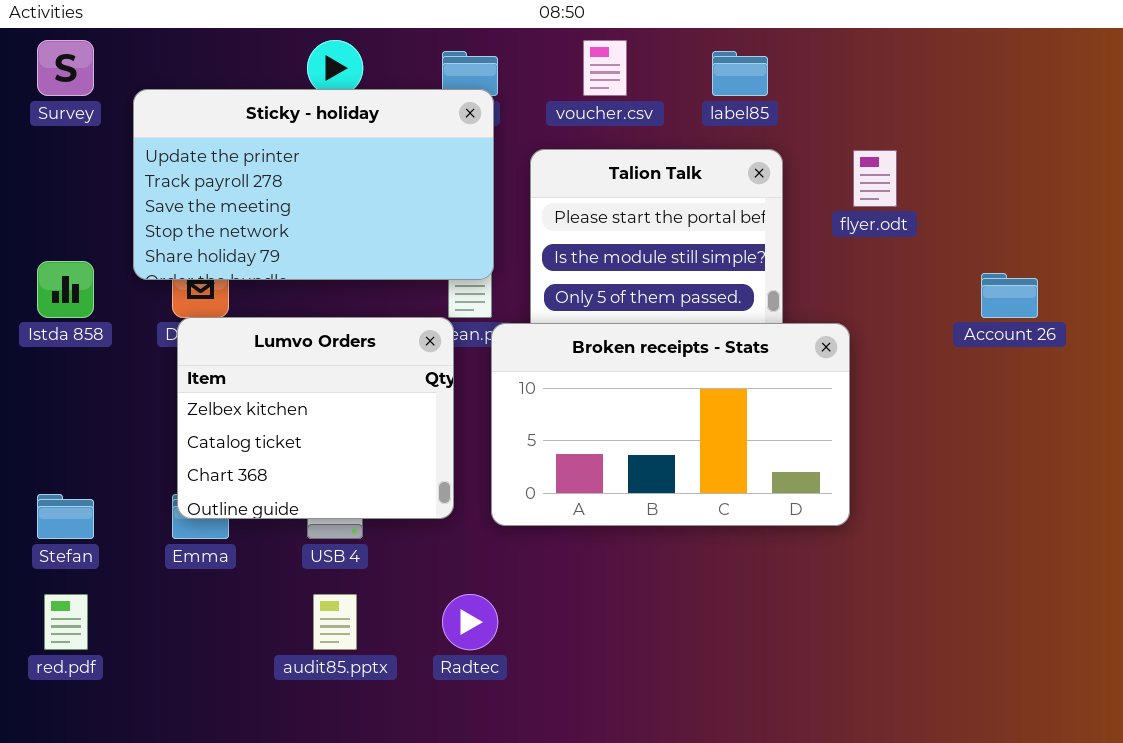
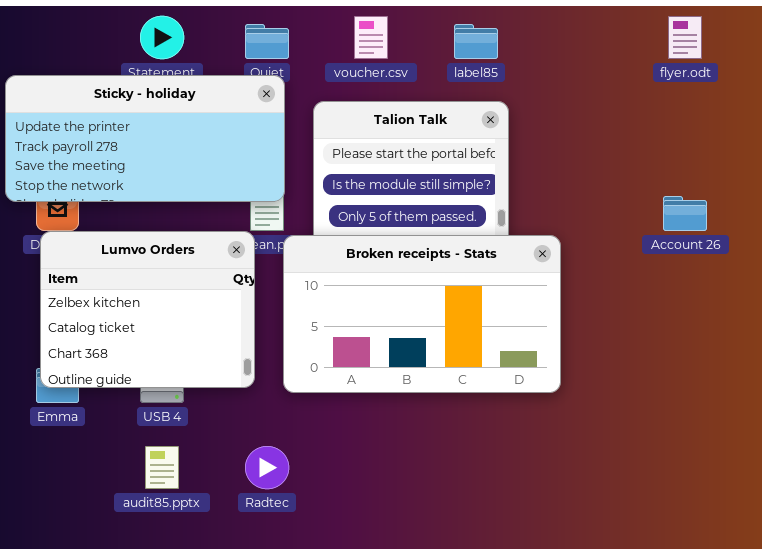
Sticky - holiday: [133,89,494,280] -> [5,75,285,202], resized
flyer.odt: [853,150,897,207] -> [668,16,702,59], moved

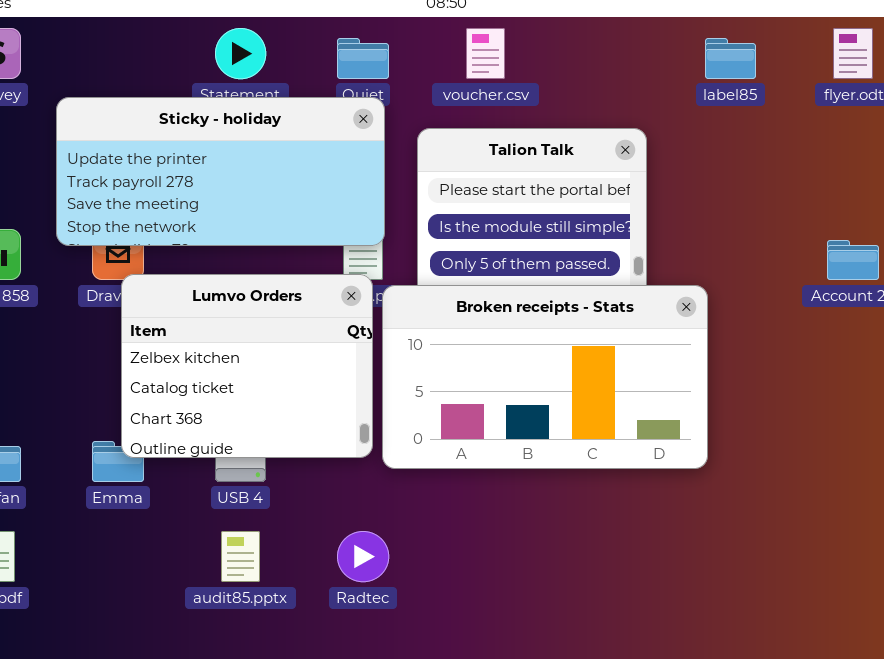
label85: [454,24,498,59] -> [705,38,756,79], moved
Lumvo Orders: [40,231,255,388] -> [121,274,373,458], moved

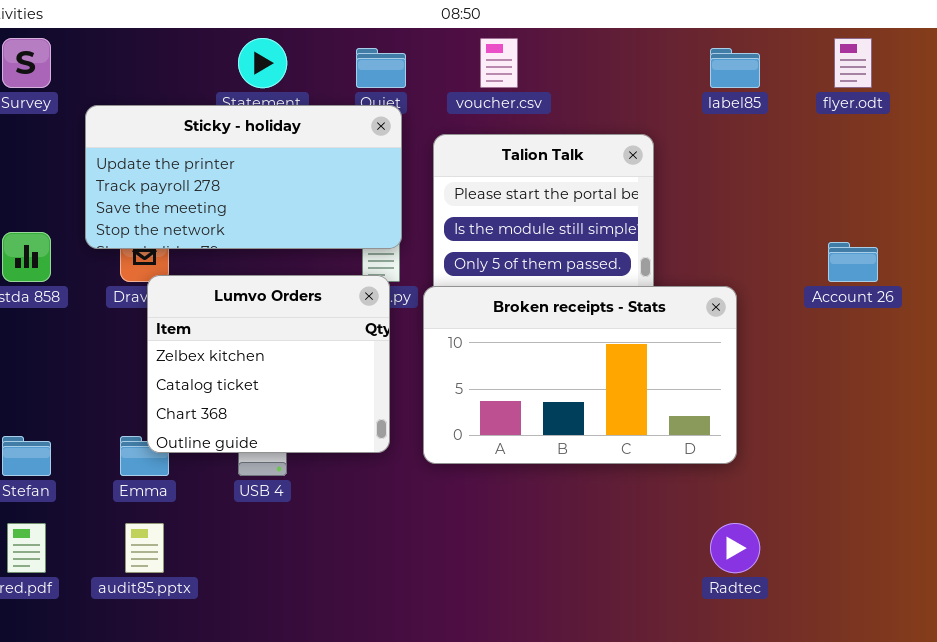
Broken receipts - Stats: [382,285,708,469] -> [423,286,737,464], moved
audit85.pptx: [221,531,260,582] -> [125,523,164,573], moved
Radtec: [337,531,389,582] -> [710,523,760,573], moved

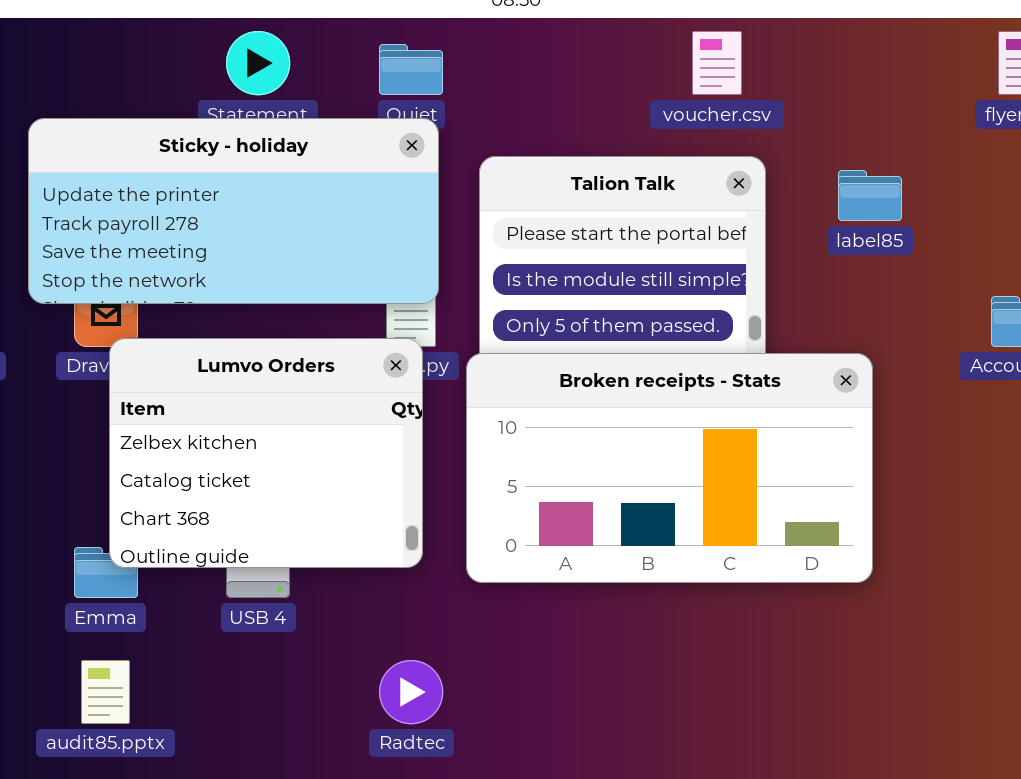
voucher.csv: [480,38,518,88] -> [692,31,742,95], moved
label85: [710,48,760,88] -> [838,170,902,221], moved
Radtec: [710,523,760,573] -> [379,660,443,724], moved

